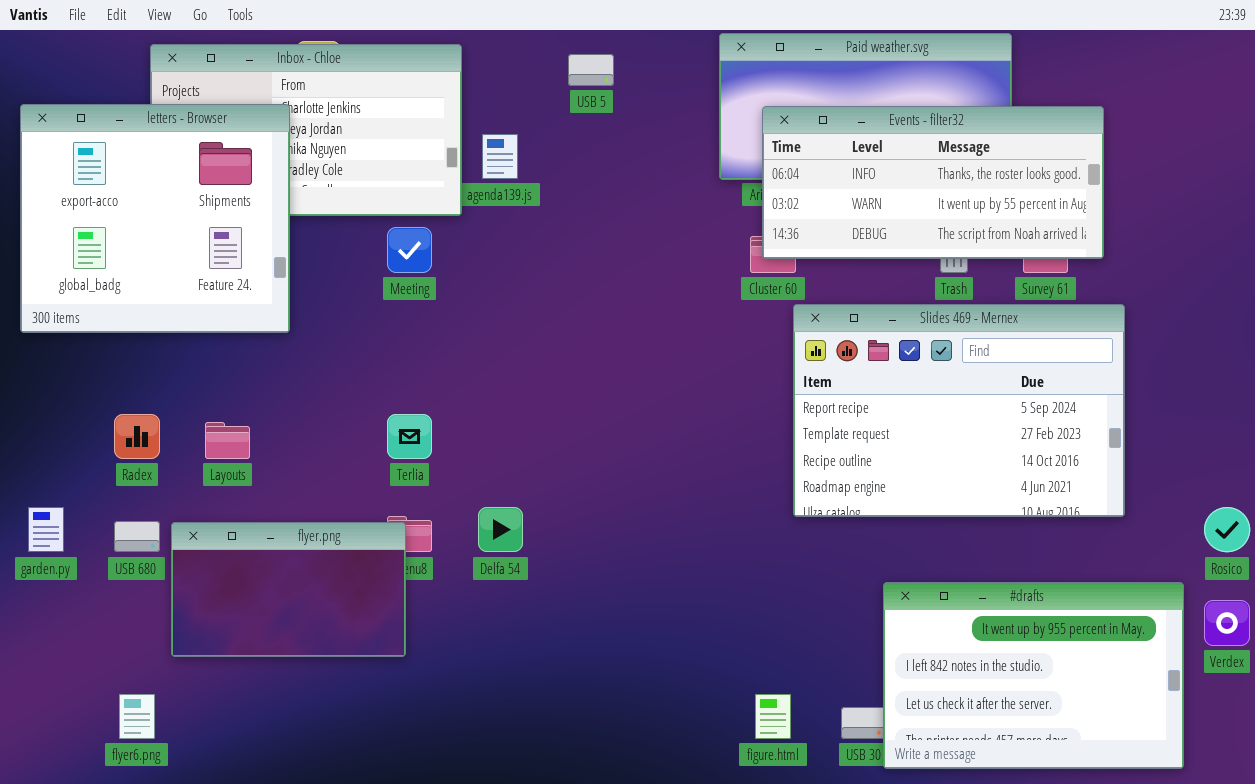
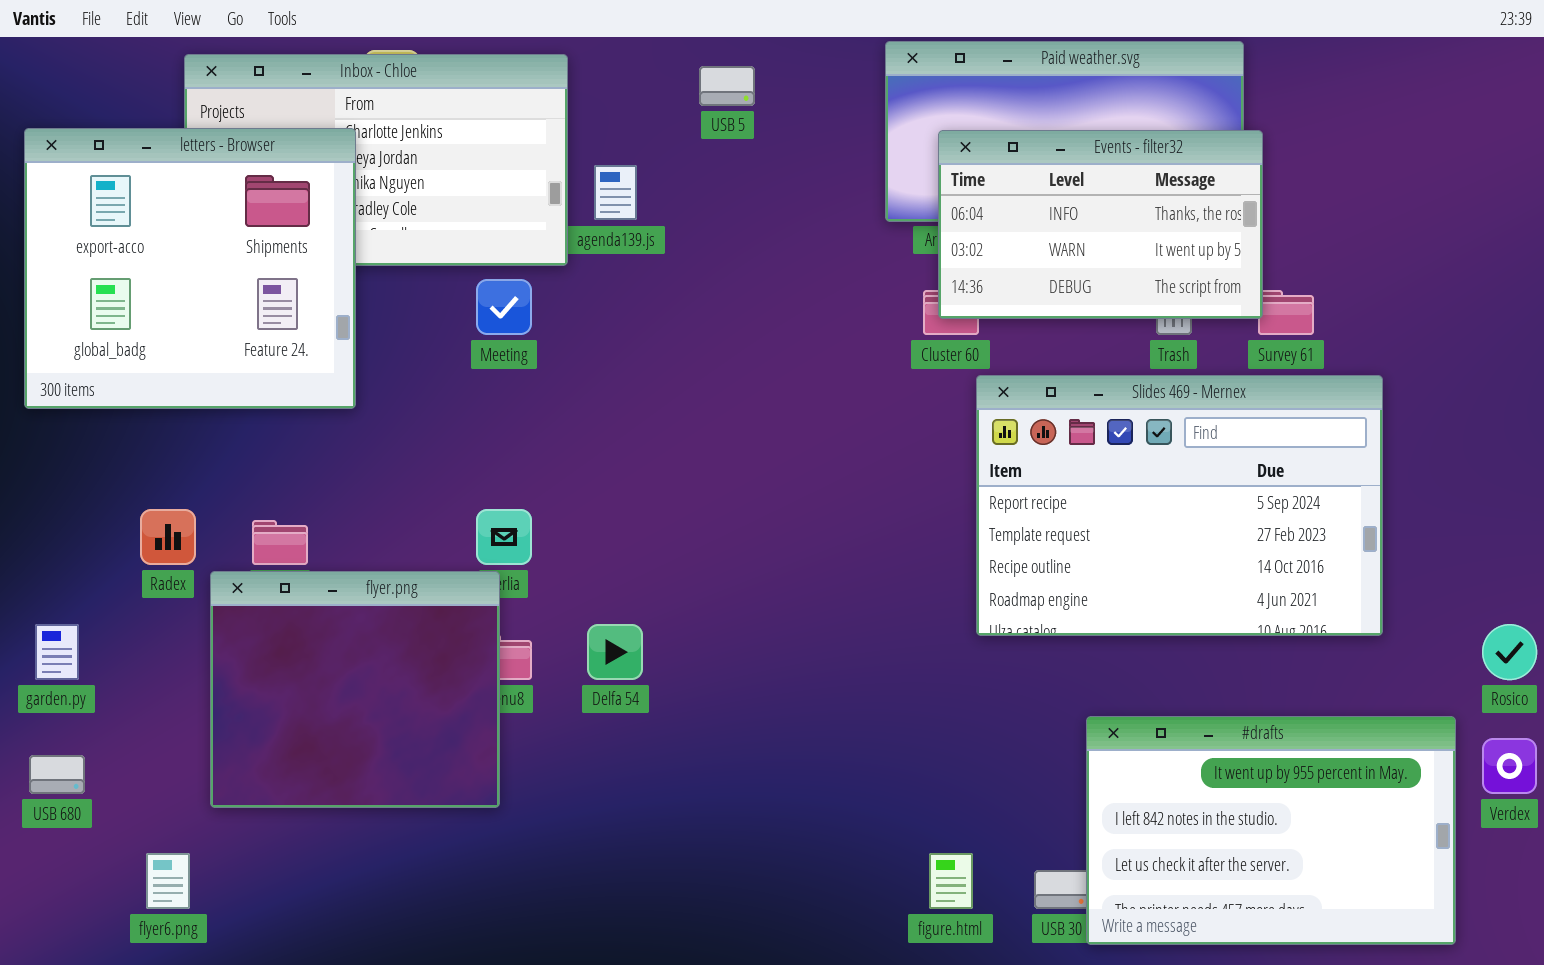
Events - filter32: [762,106,1104,259] -> [938,130,1263,319], resized
USB 680: [114,521,160,552] -> [29,755,85,794], moved
flyer.png: [171,522,406,657] -> [210,571,500,808], resized

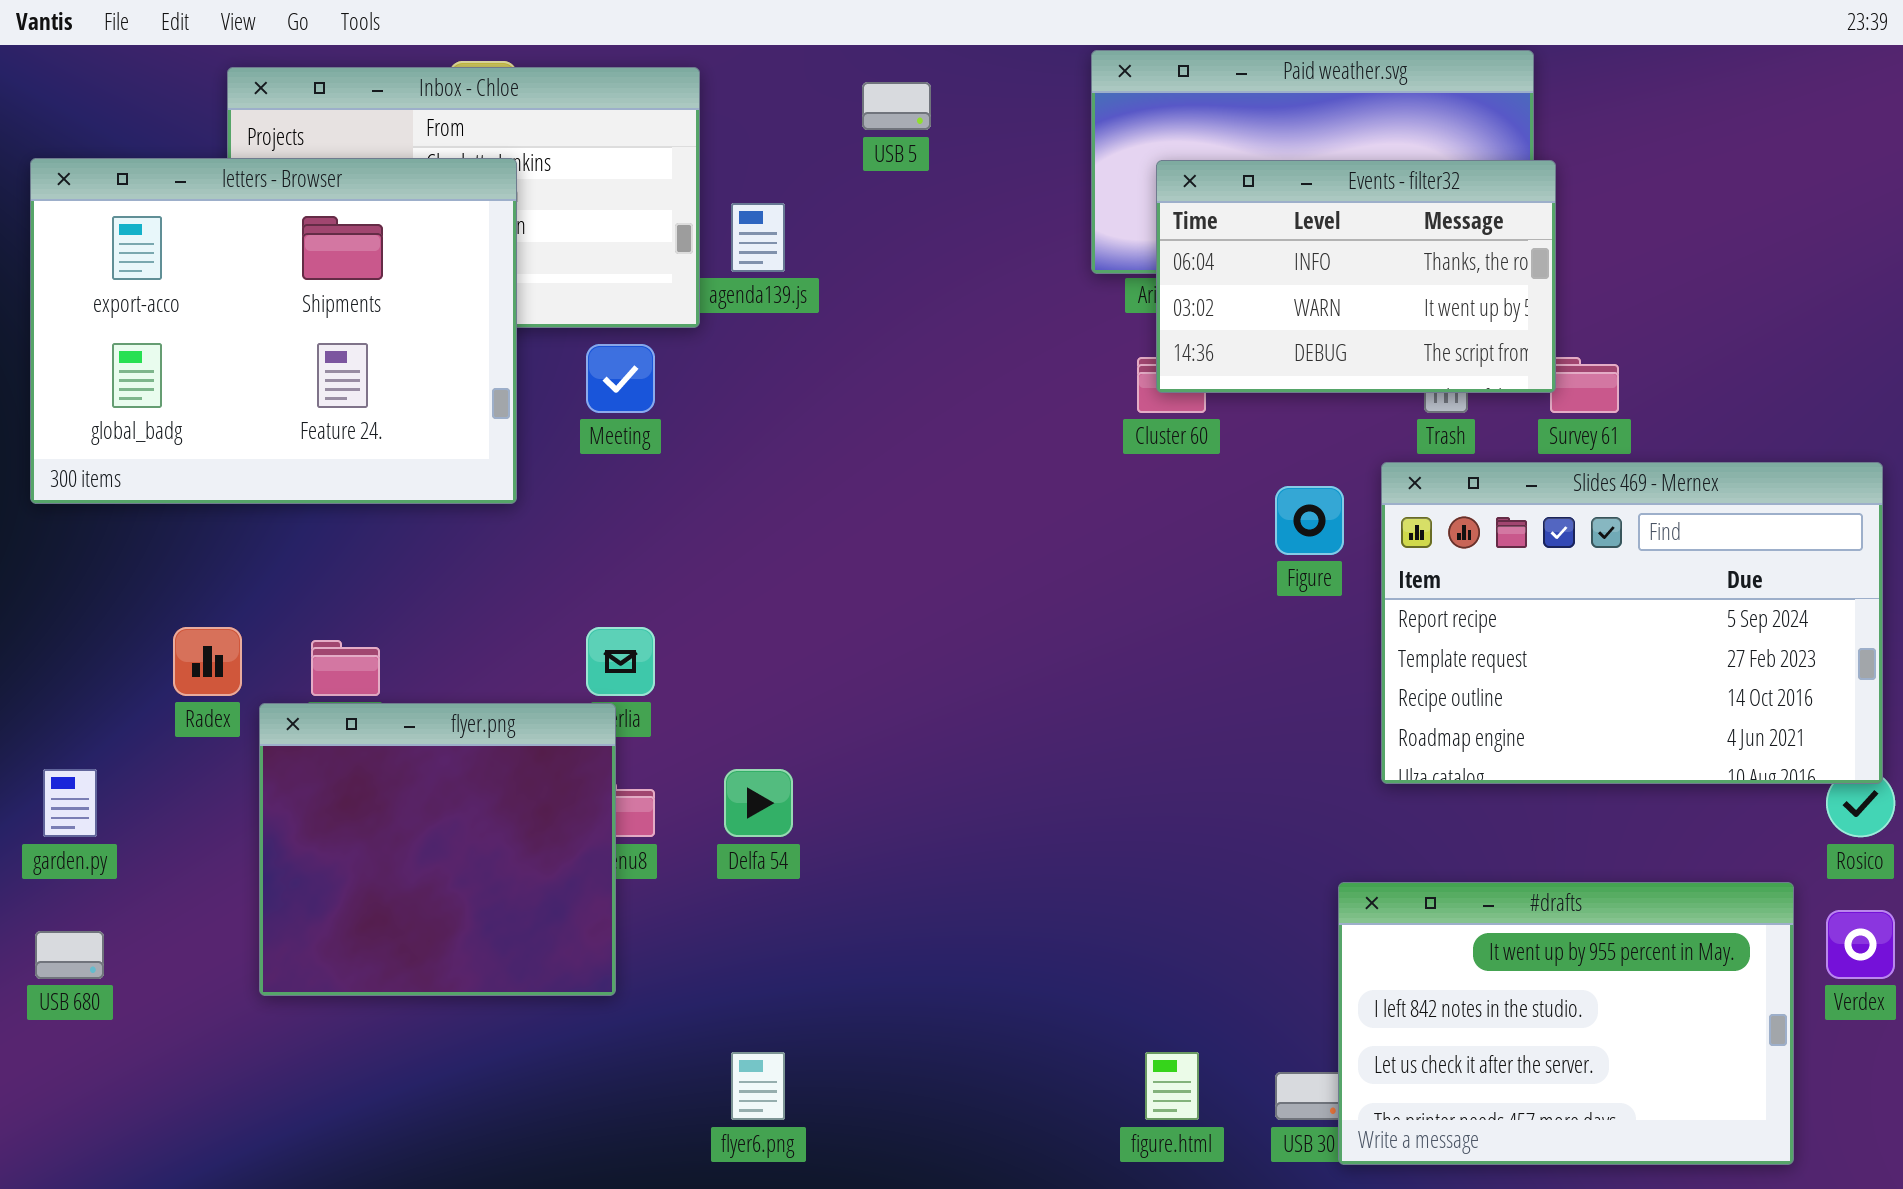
letters - Browser: [24,128,356,409] -> [30,158,517,504], resized
Slides 469 - Mernex: [976,375,1383,636] -> [1381,462,1883,784], moved
flyer6.png: [146,853,190,909] -> [731,1052,785,1120], moved

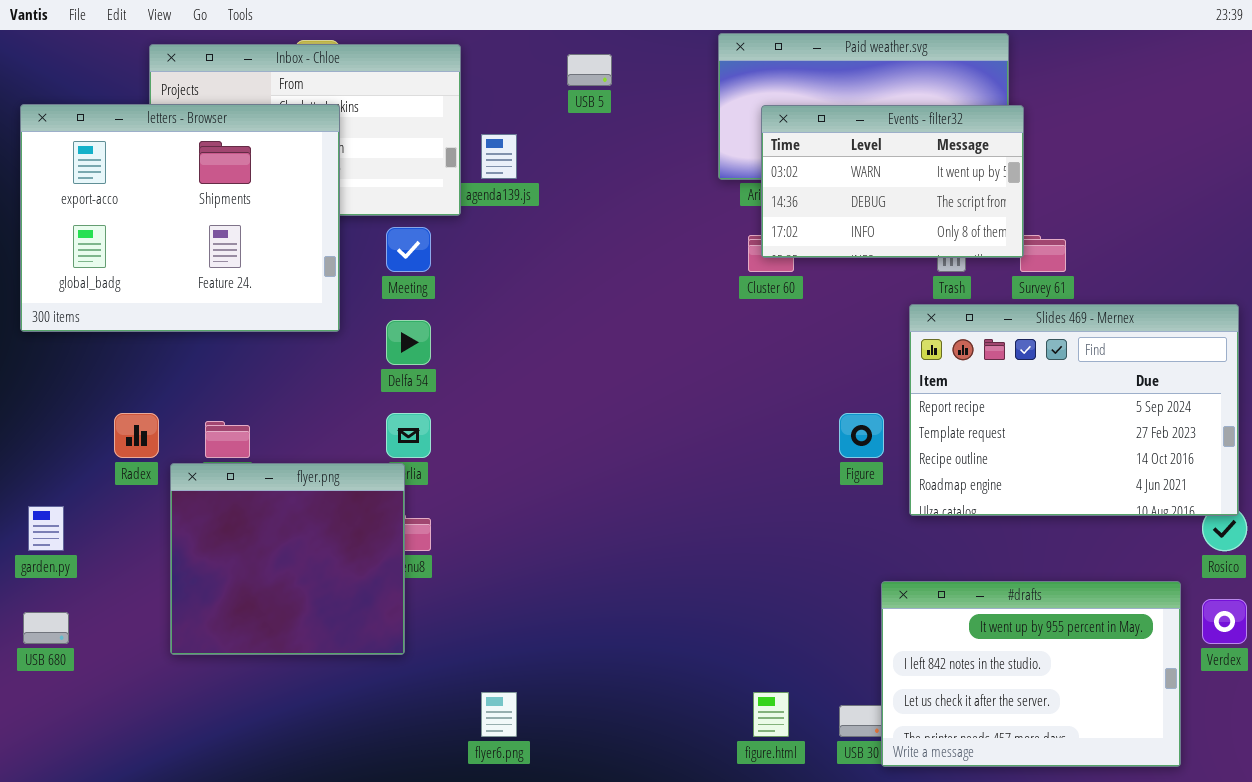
Events - filter32: [1156,160,1556,393] -> [761,105,1024,258], scrolled down 1 row
Figure: [1275,486,1344,555] -> [839,413,884,458], moved
Delfa 54: [724,769,793,837] -> [386,320,431,365], moved

